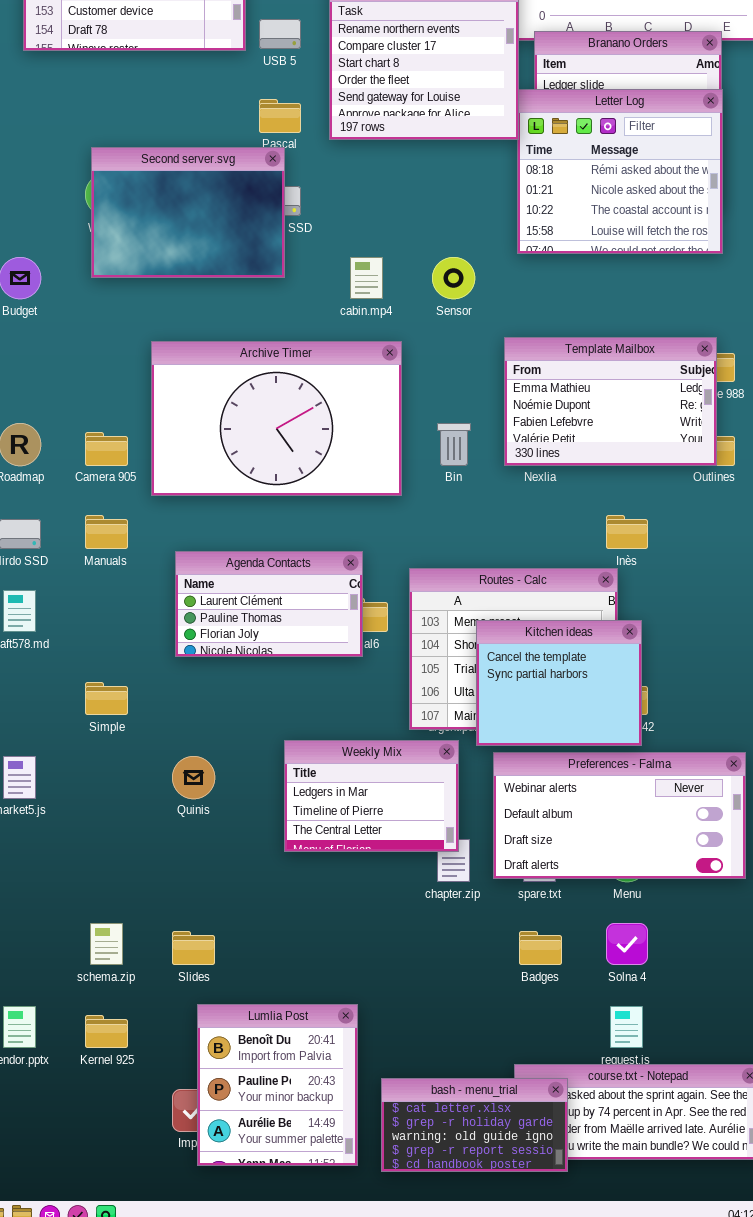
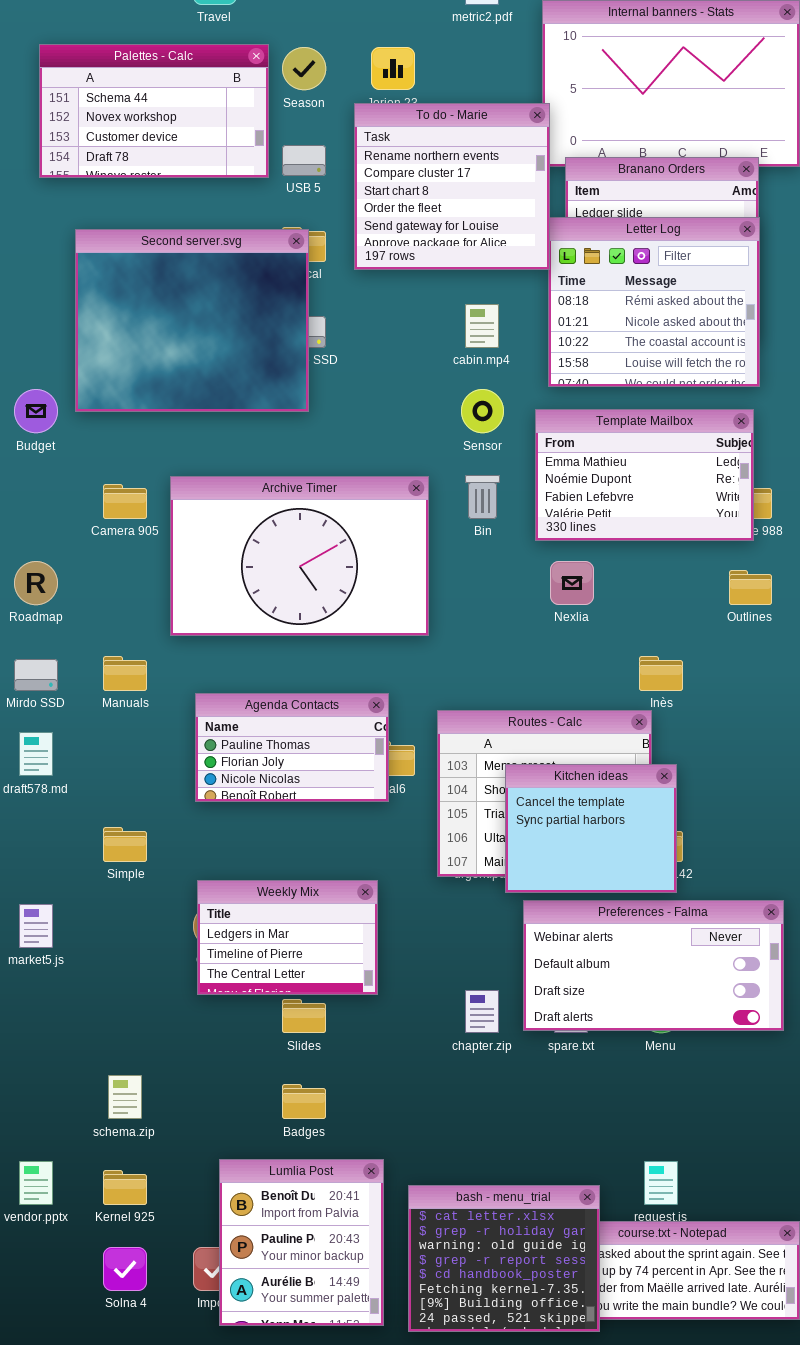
Second server.svg: [91,147,285,278] -> [75,229,309,412], resized
cabin.mp4: [350,257,383,299] -> [465,304,499,348], moved
Template Mailbox: [504,337,717,466] -> [535,409,754,541], moved
Bin: [437,423,471,466] -> [465,475,500,519], moved
Camera 905: [85,432,128,466] -> [103,484,147,519], moved
Agenda Contacts: [175,551,363,657] -> [195,693,389,802], scrolled down 1 row
Weekly Mix: [284,740,459,852] -> [197,880,378,995], moved
Solna 4: [606,923,648,965] -> [103,1247,147,1291], moved
Slides: [172,931,215,965] -> [282,999,326,1033], moved
Badges: [519,931,562,965] -> [282,1084,326,1119], moved
bash - menu_trial: [381,1078,568,1172] -> [408,1185,600,1332], resized

